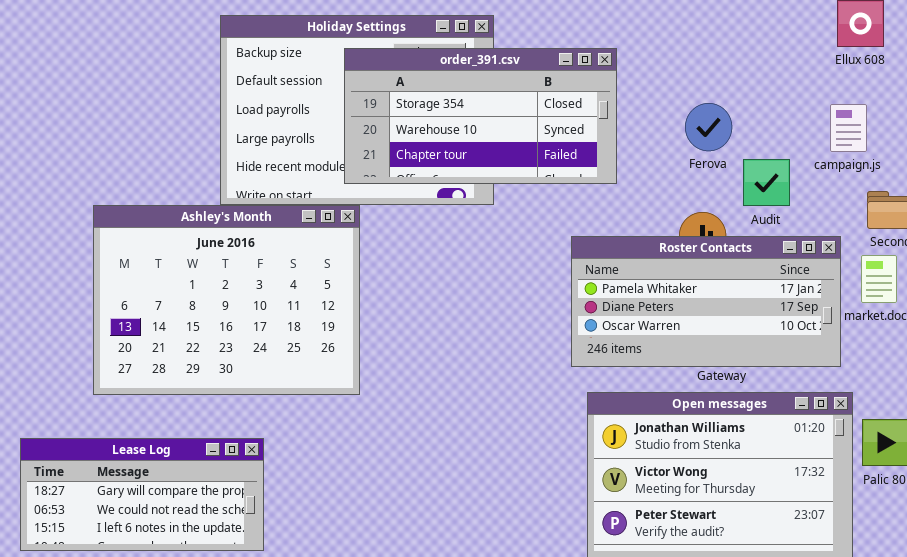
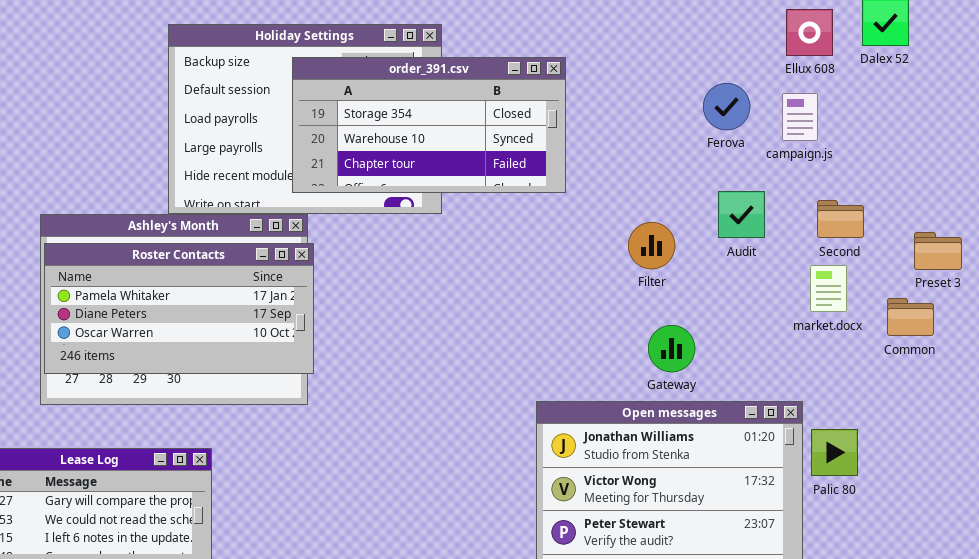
Ferova: [685,103,732,151] -> [703,83,750,130], moved
campaign.js: [830,104,867,152] -> [782,93,818,141], moved
Audit: [743,159,790,206] -> [718,191,765,238], moved
Roster Contacts: [571,236,841,367] -> [44,243,314,374], moved

